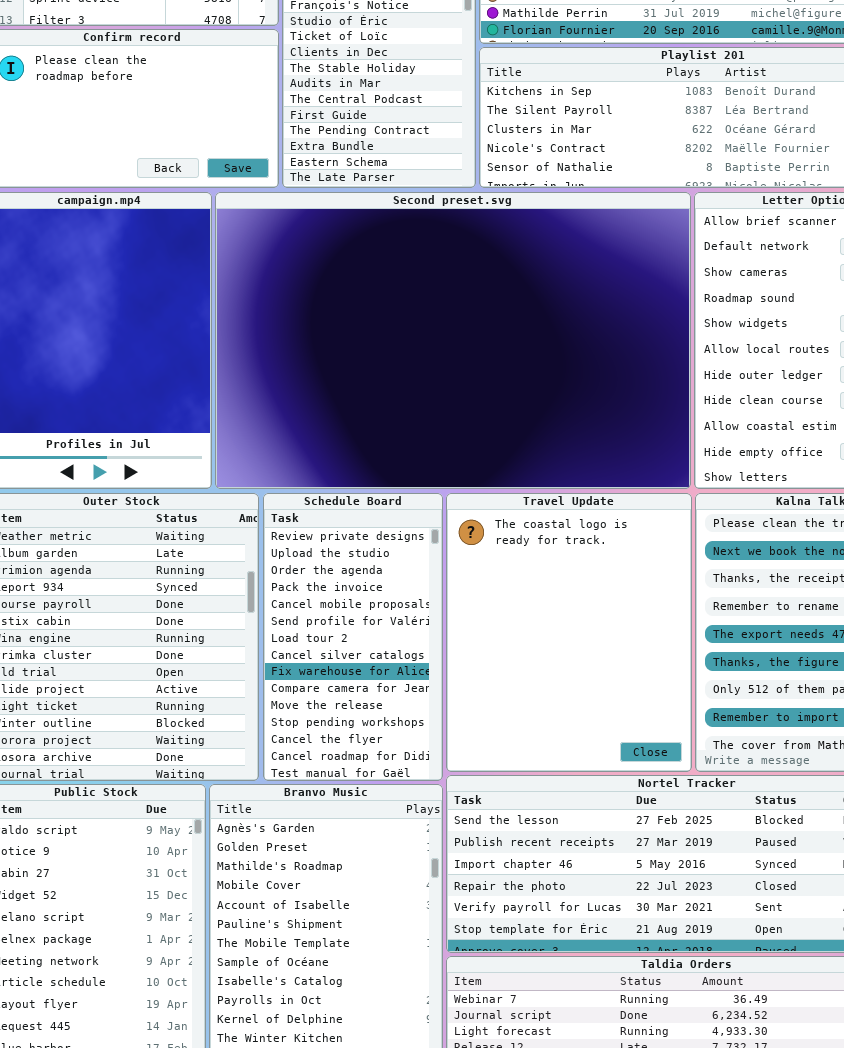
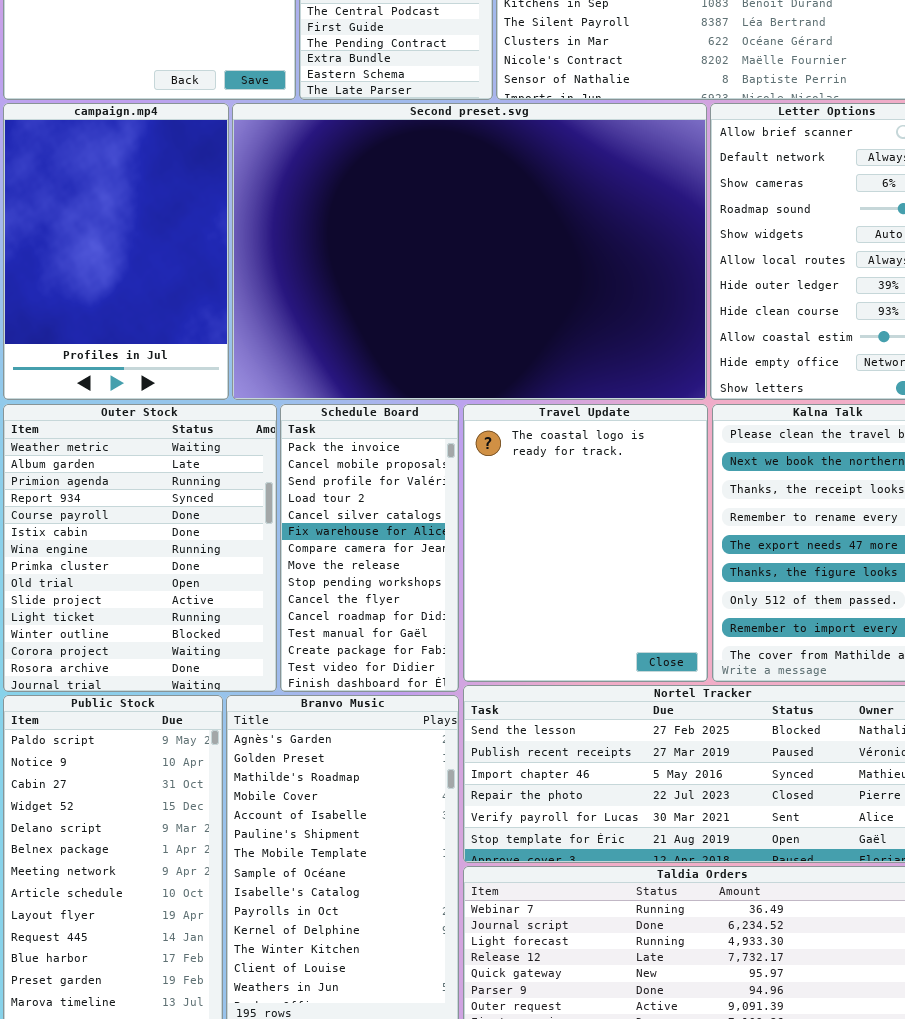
Schedule Board: [263,493,443,781] -> [280,404,459,692], scrolled down 3 rows

